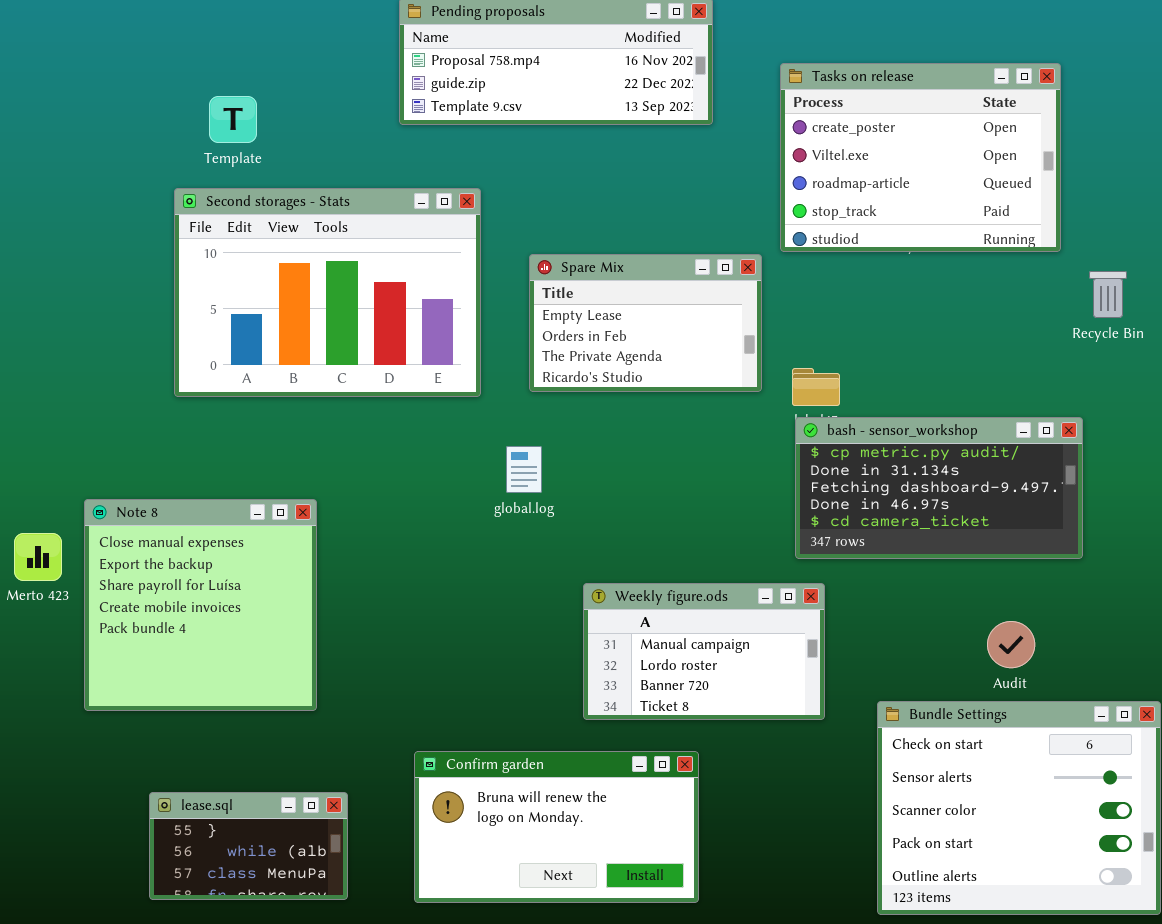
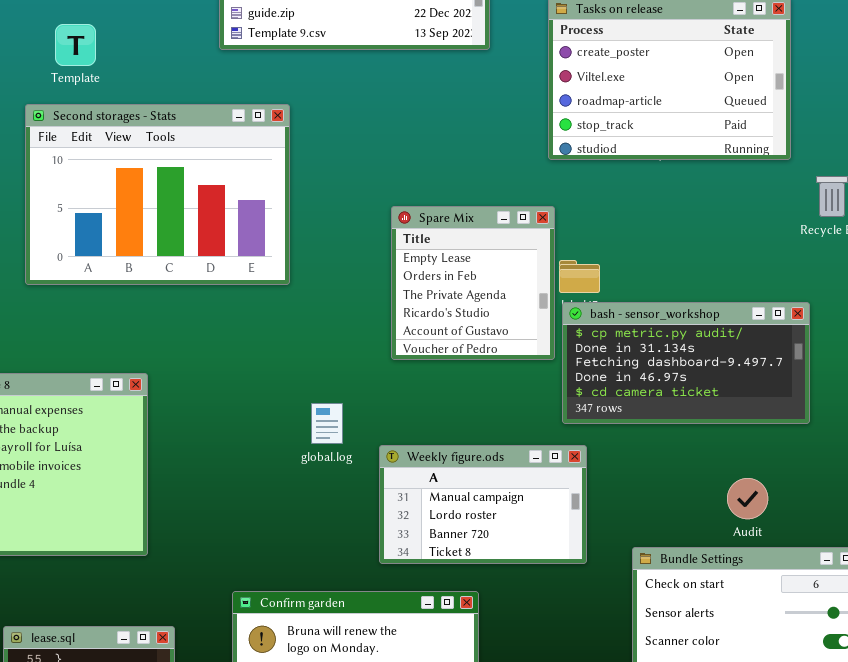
Spare Mix: [529,254,762,392] -> [391,206,555,360], moved, resized
global.log: [506,446,542,493] -> [311,403,343,444], moved

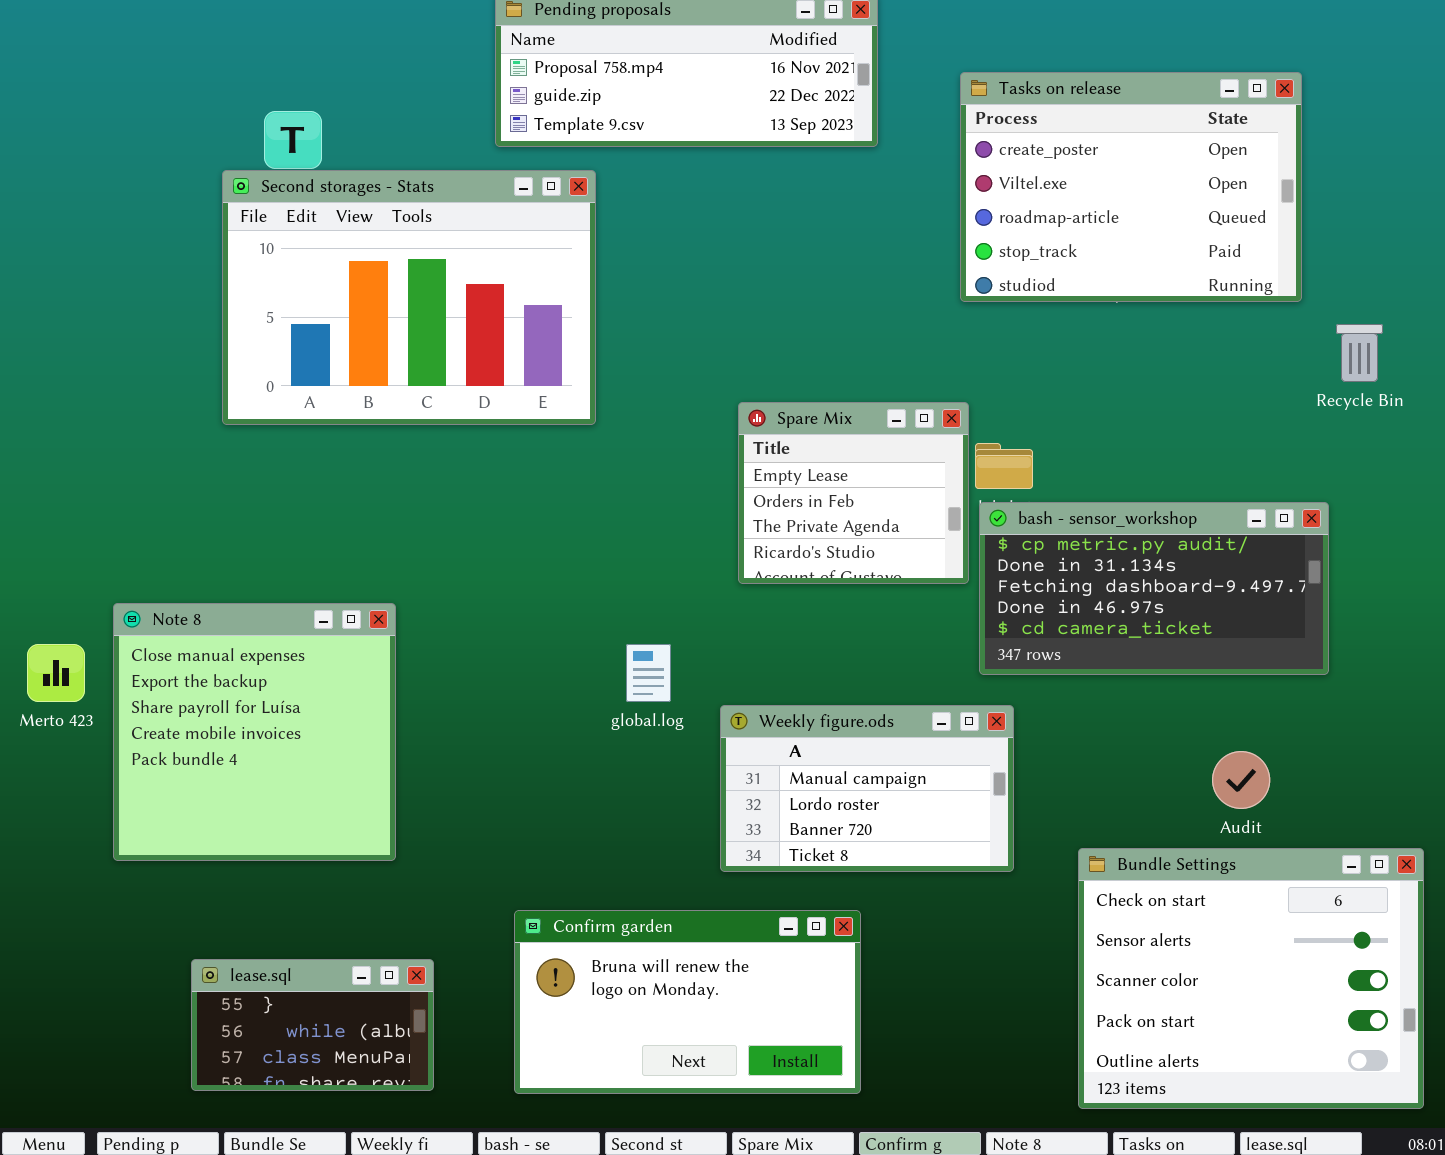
Second storages - Stats: [25,104,290,285] -> [222,170,596,425], moved
Spare Mix: [391,206,555,360] -> [738,402,969,584], resized

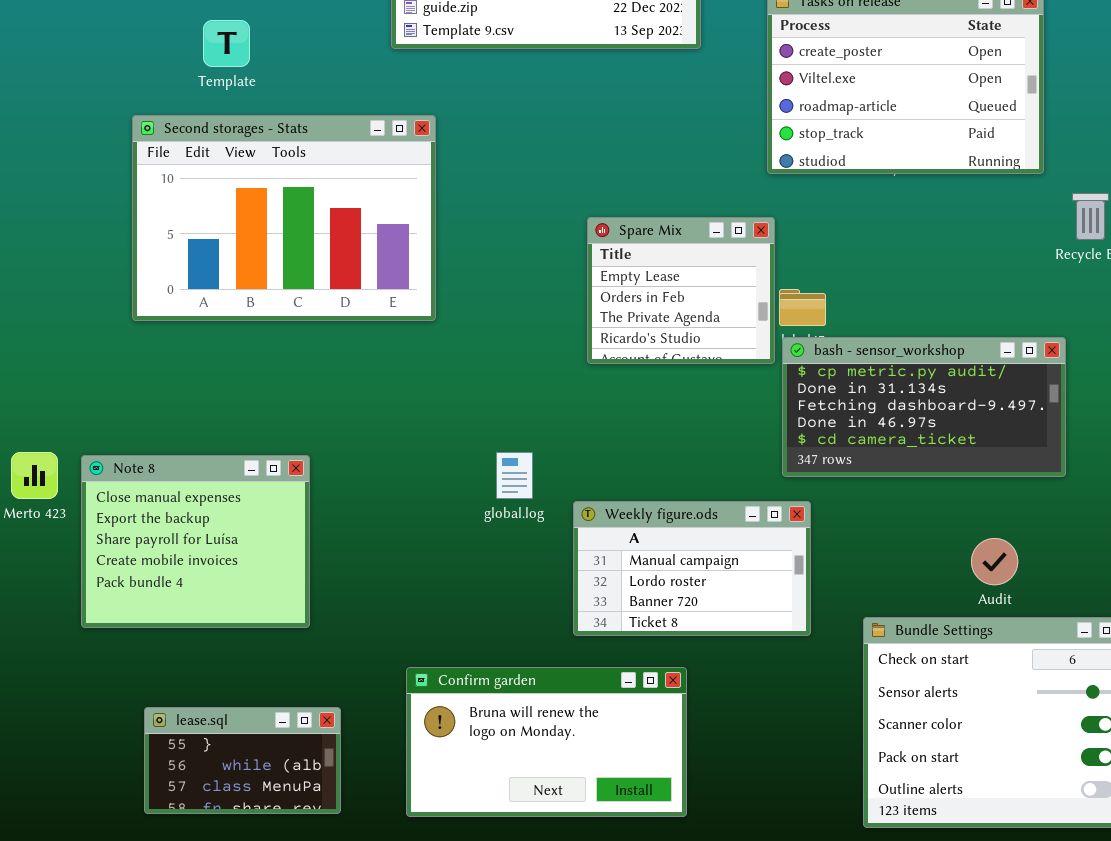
Second storages - Stats: [222,170,596,425] -> [132,115,436,321], moved
Spare Mix: [738,402,969,584] -> [587,217,775,364], moved
Note 8: [113,603,396,861] -> [81,455,310,628], resized

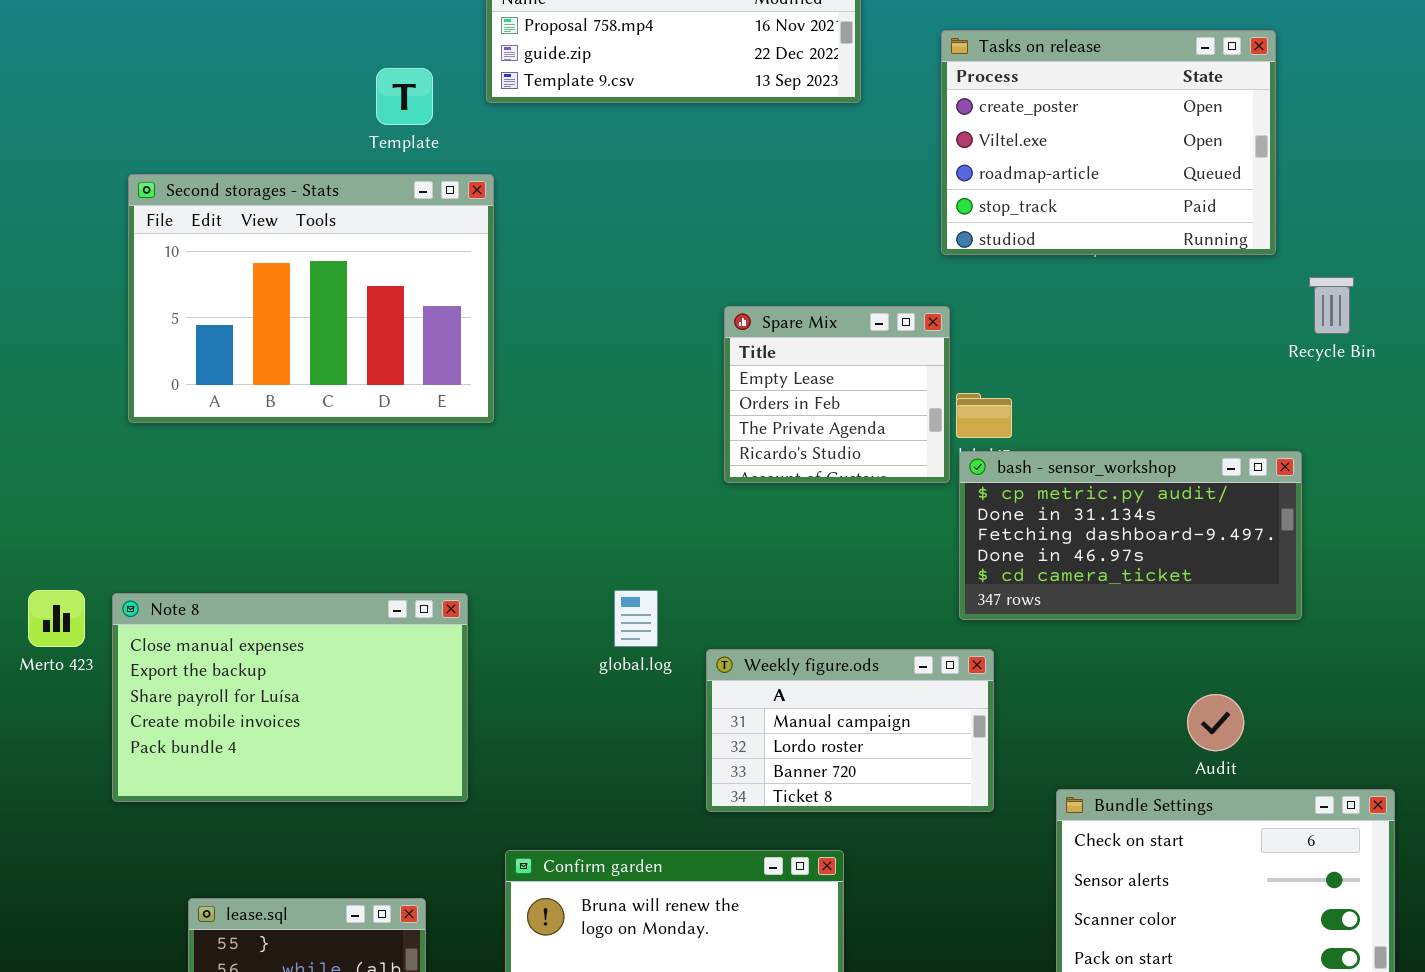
Template: [203,20,250,67] -> [376,68,433,125], moved
Second storages - Stats: [132,115,436,321] -> [128,174,494,423], moved
Note 8: [81,455,310,628] -> [112,593,468,802], resized

